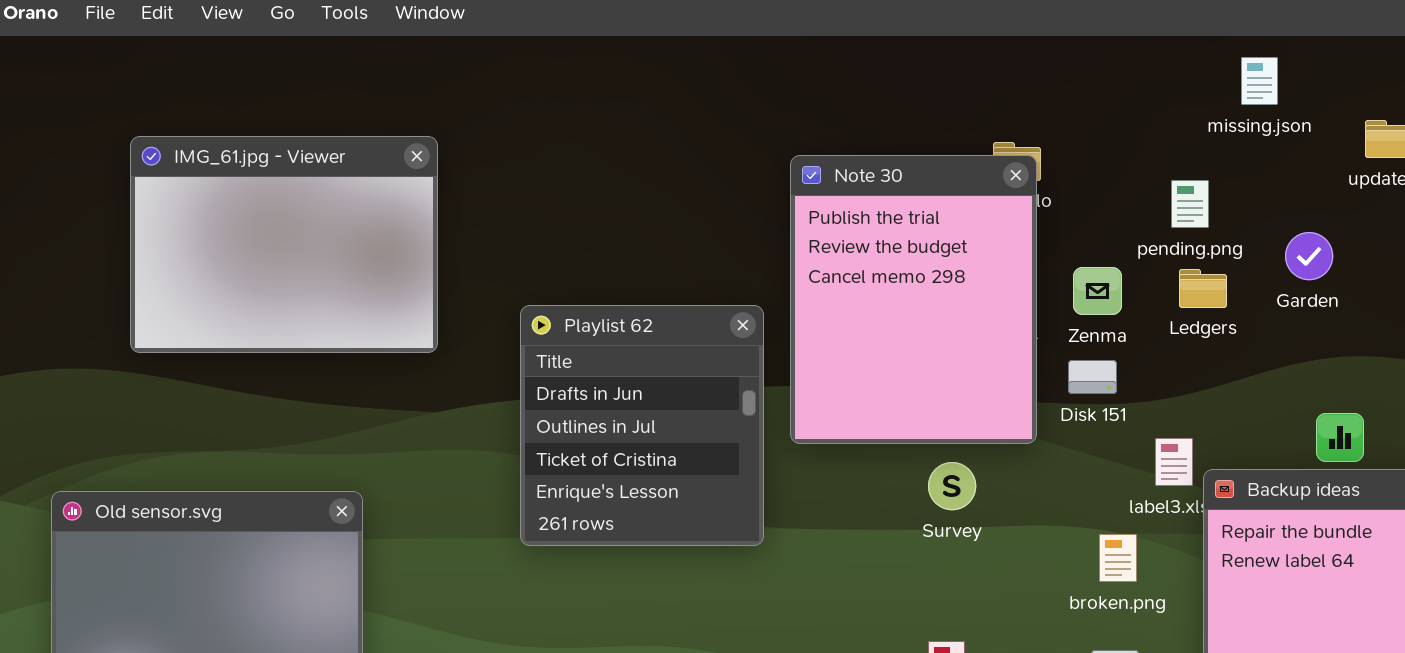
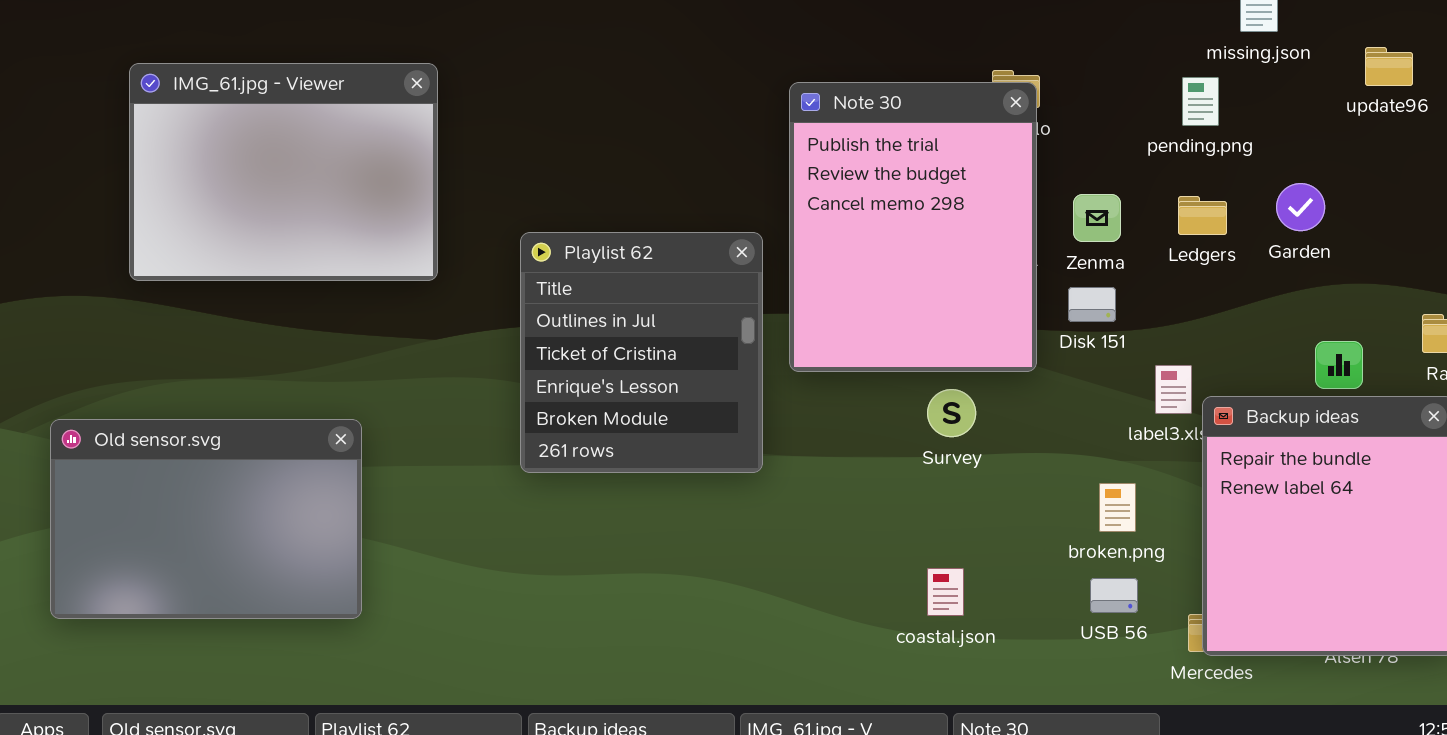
pending.png: [1171,180,1209,228] -> [1182,77,1219,126], moved
Garden: [1285,232,1333,280] -> [1276,183,1325,231], moved
Playlist 62: [520,305,764,546] -> [520,232,763,473], scrolled down 1 row
broken.png: [1099,534,1137,582] -> [1099,483,1136,532], moved

